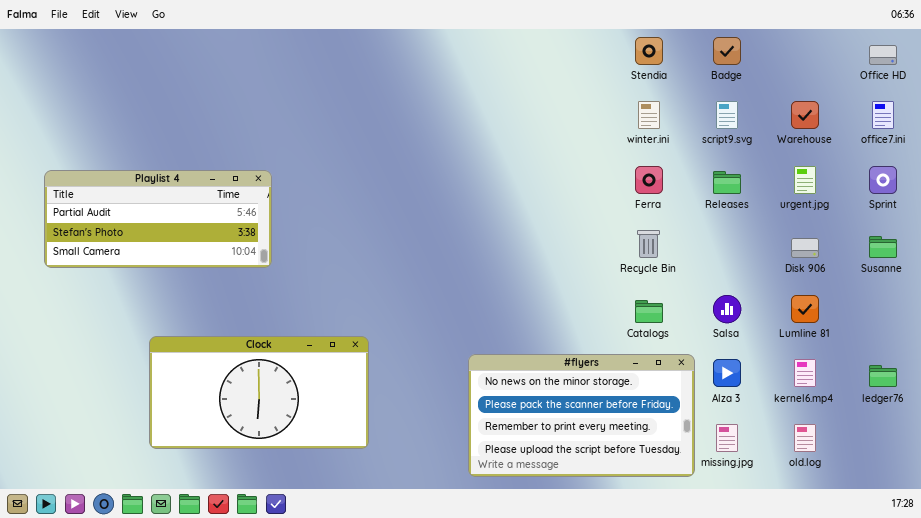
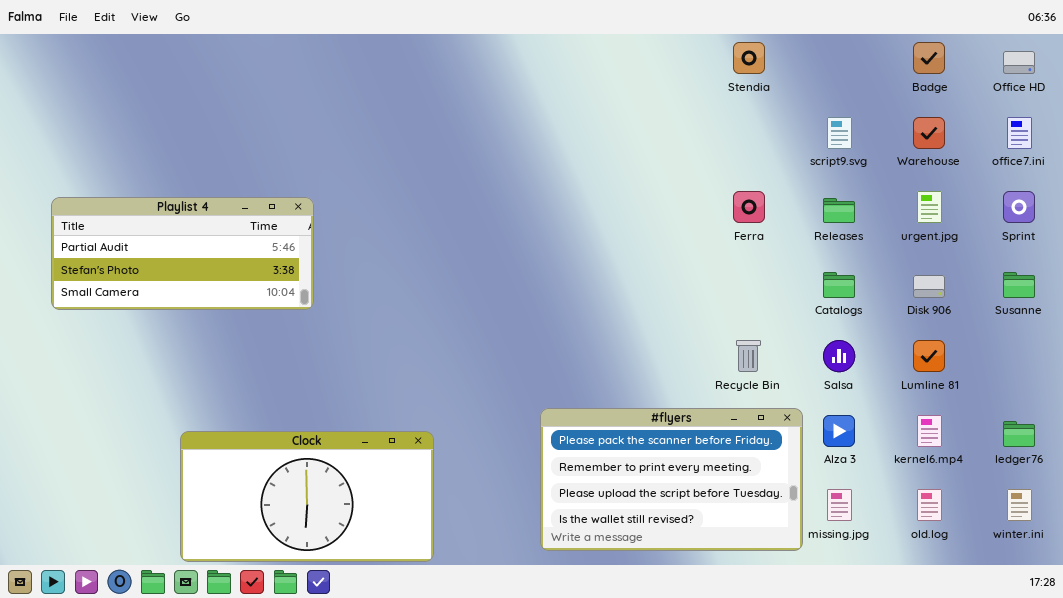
Badge: [713,37,741,65] -> [913,42,945,74], moved
winter.ini: [638,101,660,129] -> [1007,489,1032,521], moved
Recycle Bin: [637,230,660,258] -> [736,340,761,372], moved
Catalogs: [635,300,663,323] -> [823,272,855,298], moved
Clock: [149,336,369,449] -> [180,431,434,562], moved
#flyers: [468,354,695,477] -> [540,408,803,551], scrolled down 1 row

